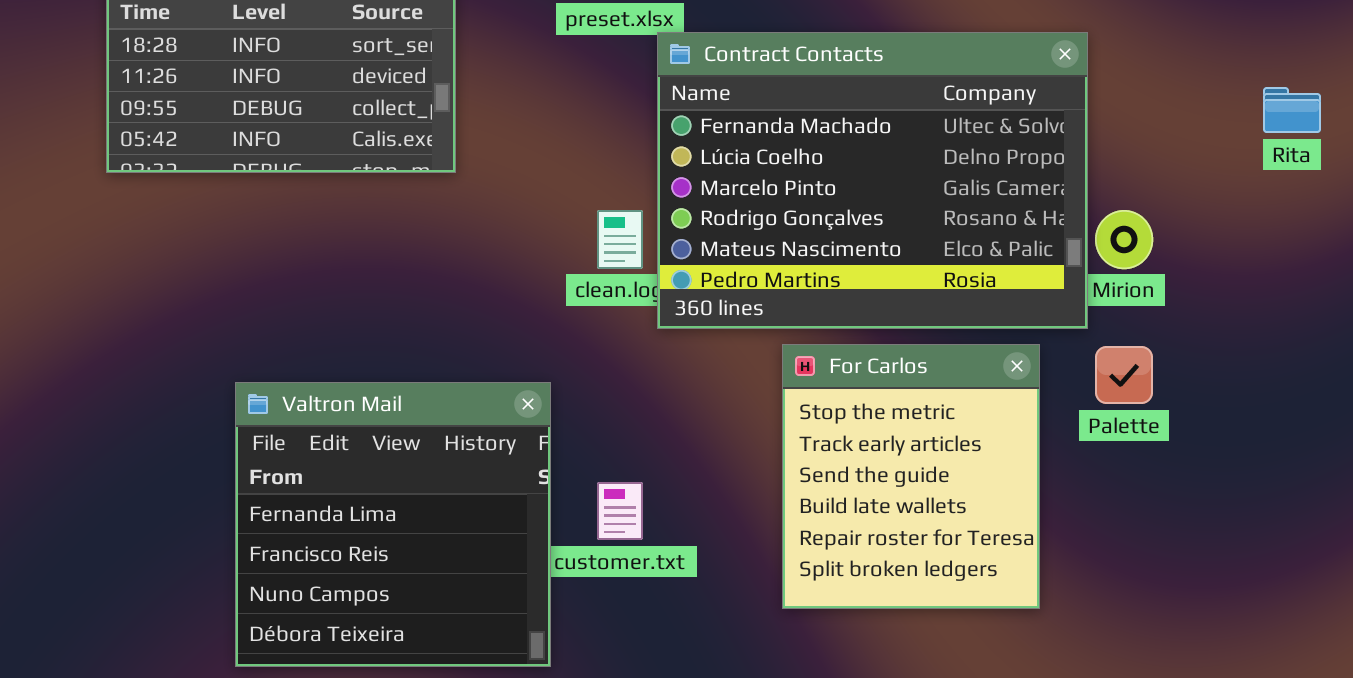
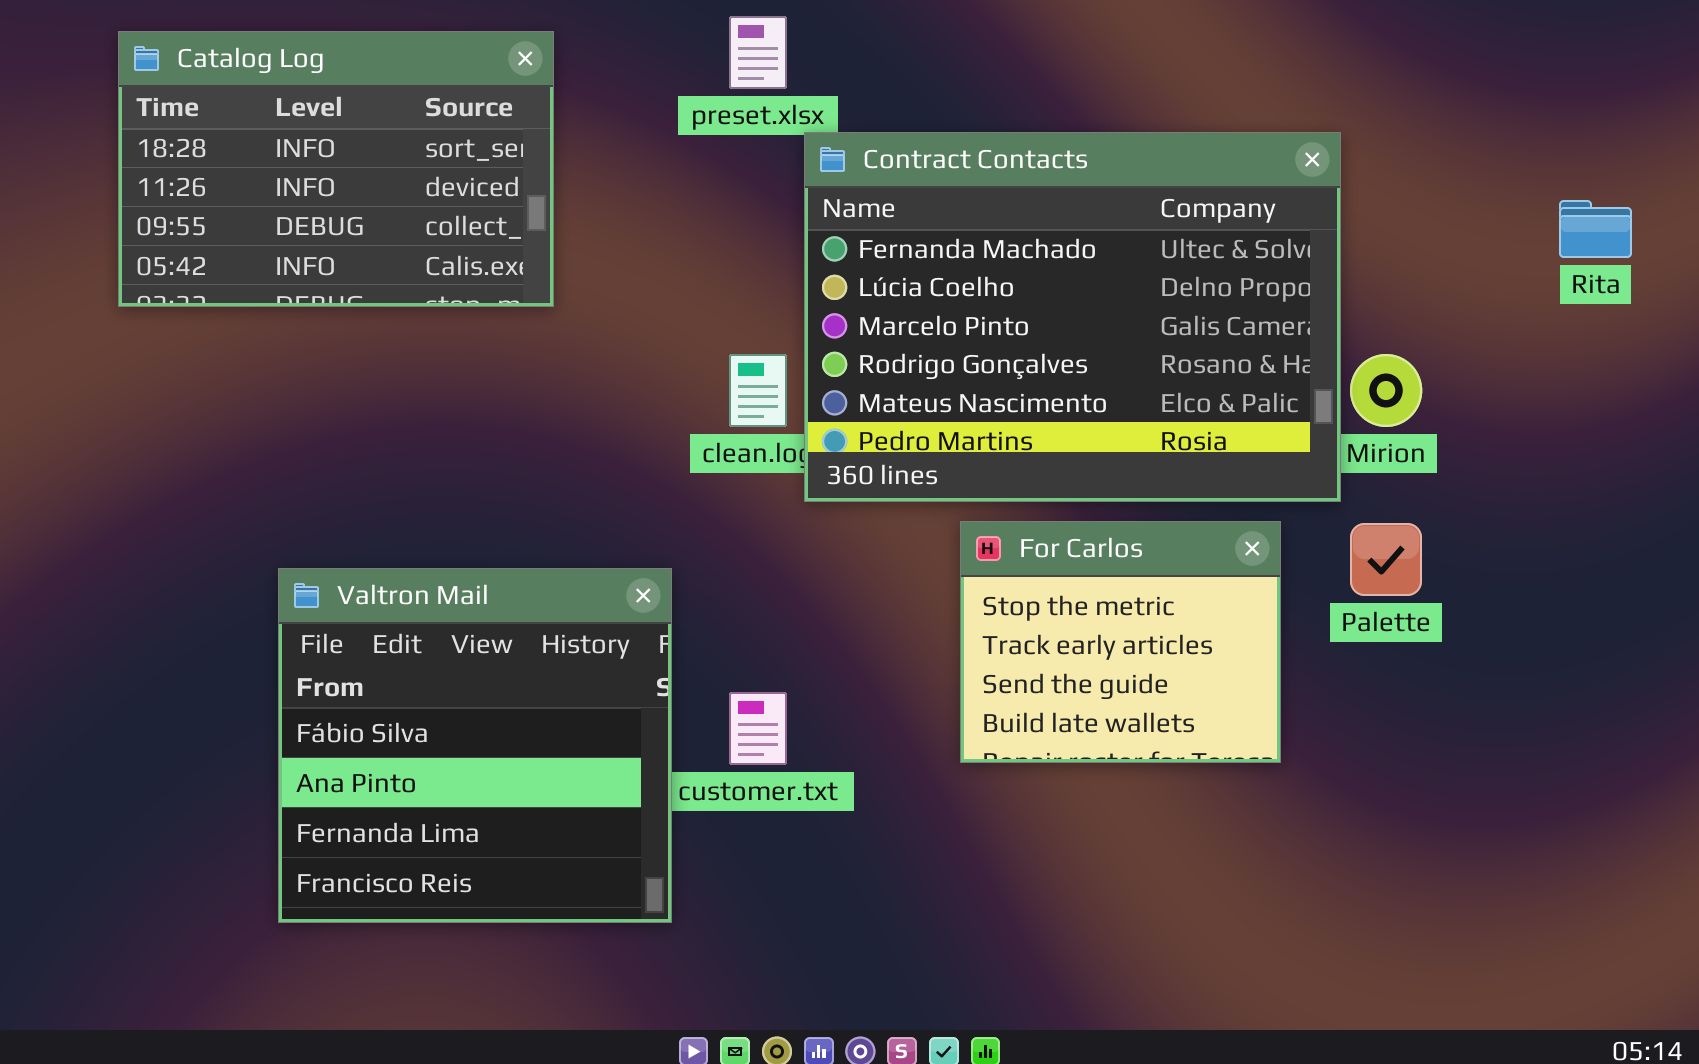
For Carlos: [782,344,1040,609] -> [960,521,1281,763], resized
Valtron Mail: [235,382,551,667] -> [278,568,672,923], scrolled up 2 rows

